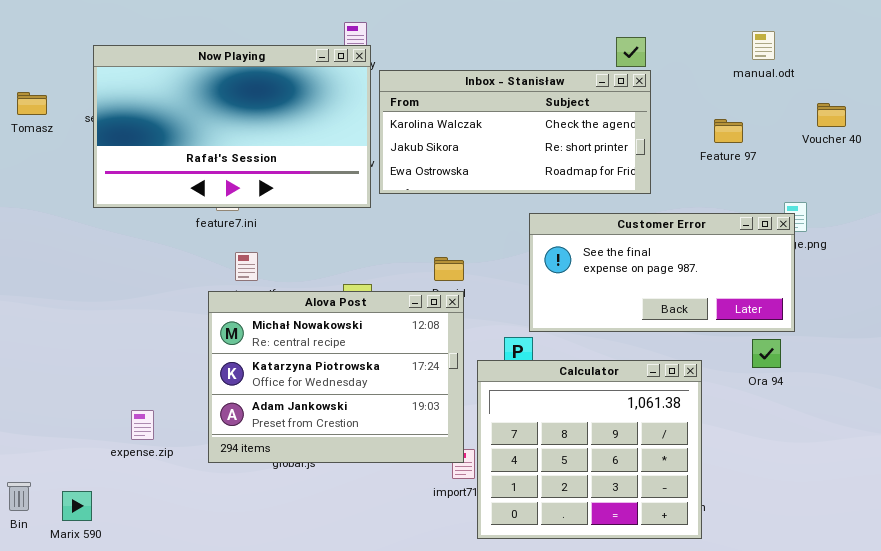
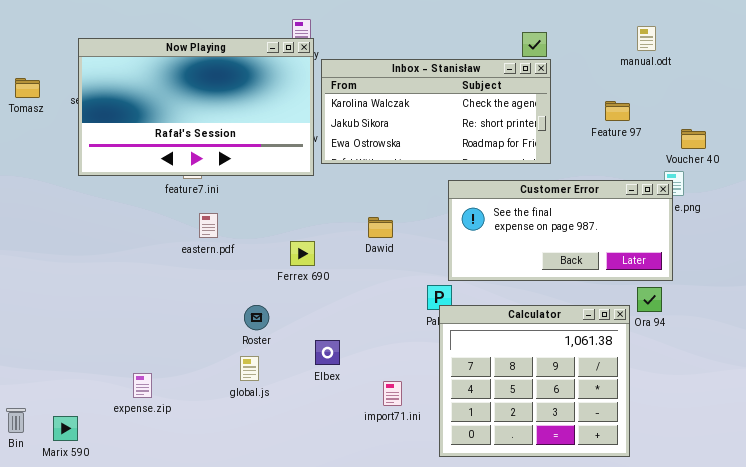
Voucher 40: [817,103,846,127] -> [681,129,706,149], moved
Alova Post: [208,291,464,463] -> none, closed
Calculator: [477,360,702,539] -> [439,305,630,457], moved
expense.zip: [131,410,154,440] -> [133,373,152,398], moved

